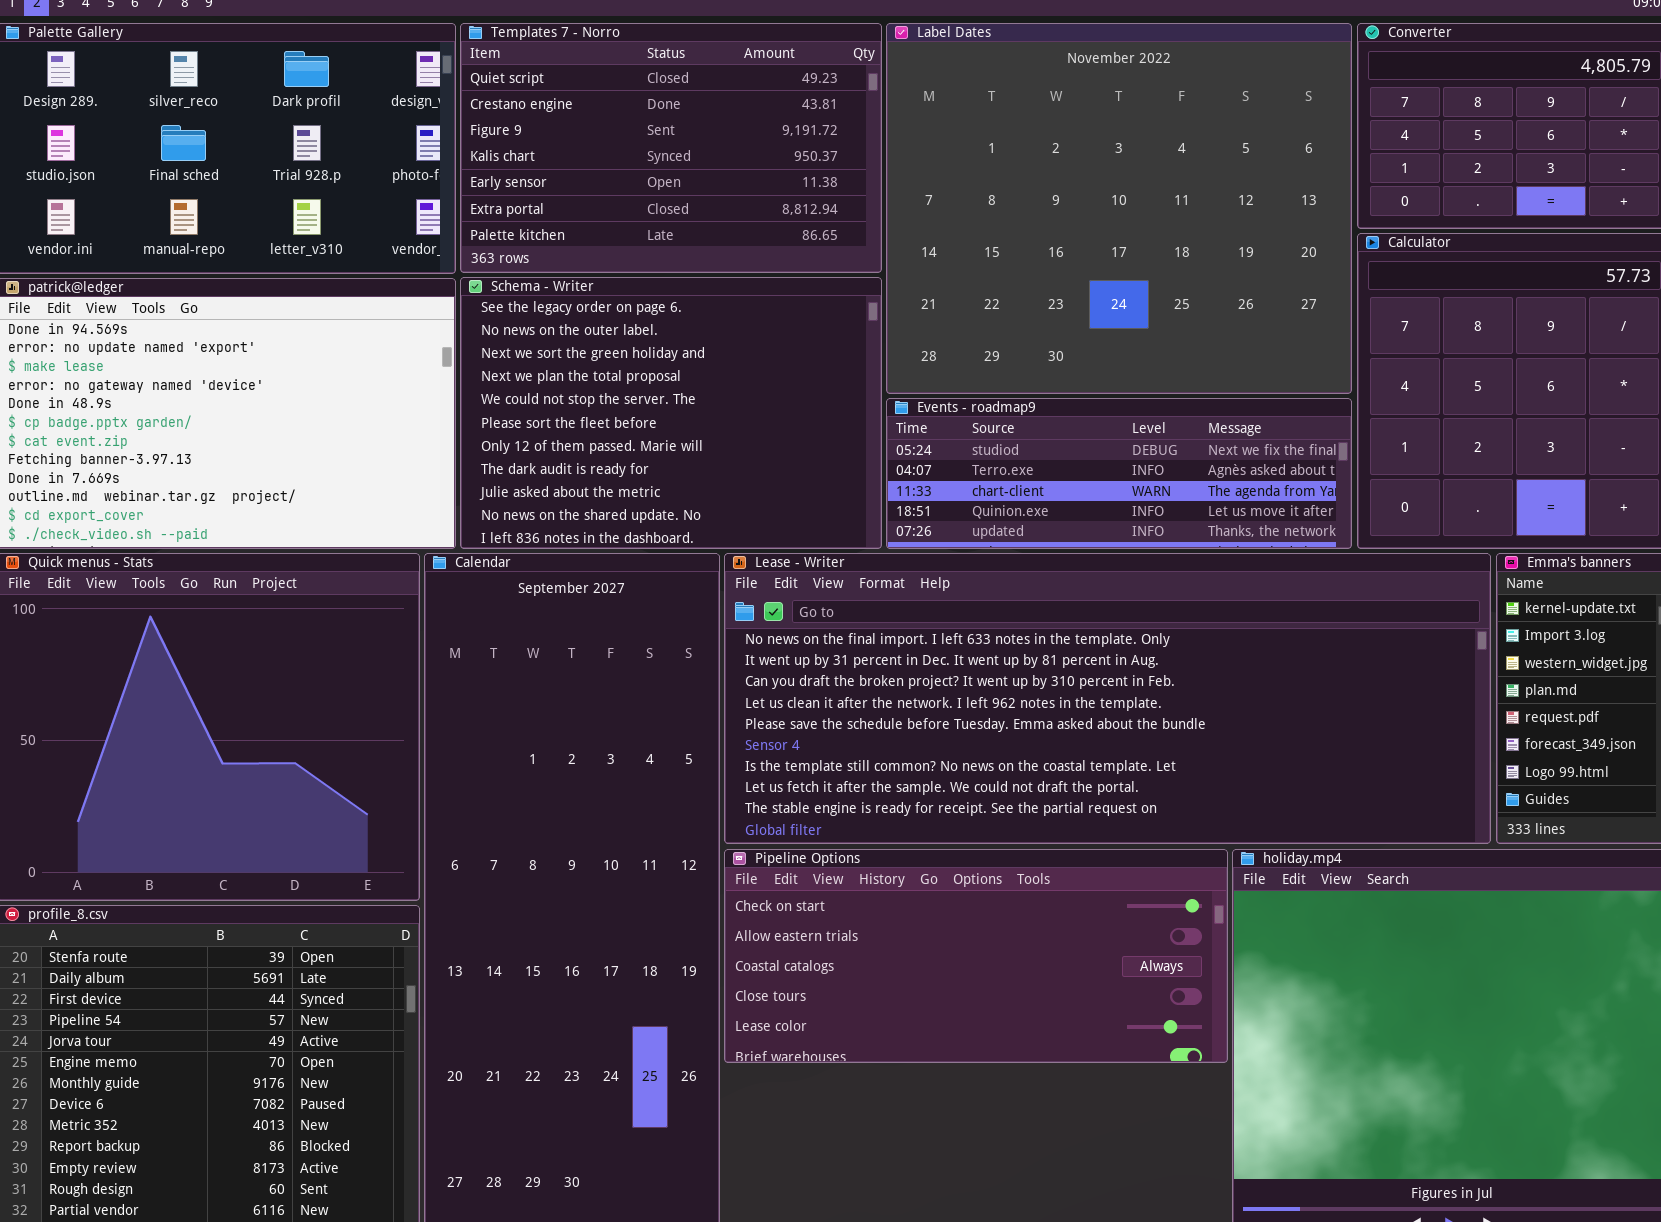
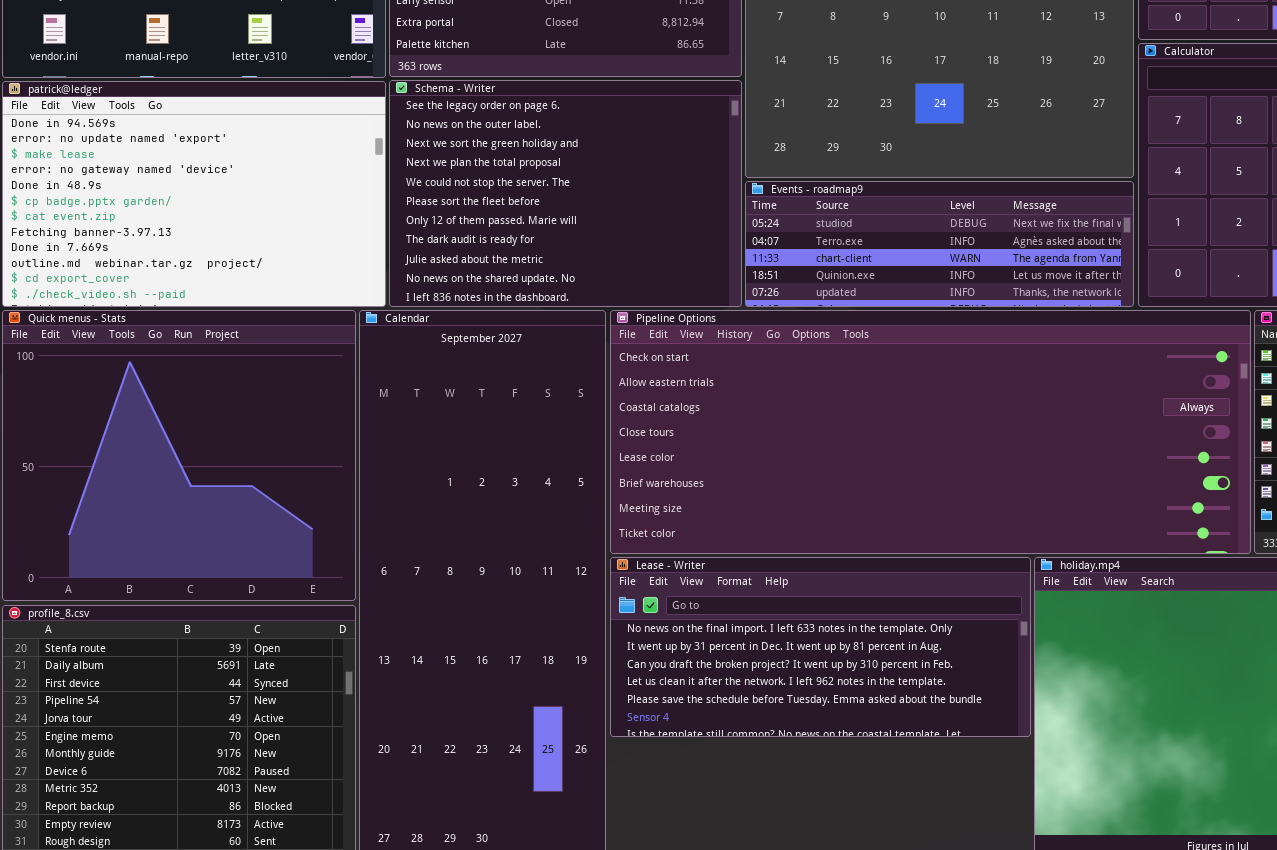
Lease - Writer: [724,553,1491,844] -> [610,557,1031,737], moved, resized
Pipeline Options: [724,849,1228,1063] -> [610,310,1251,554], moved, resized

